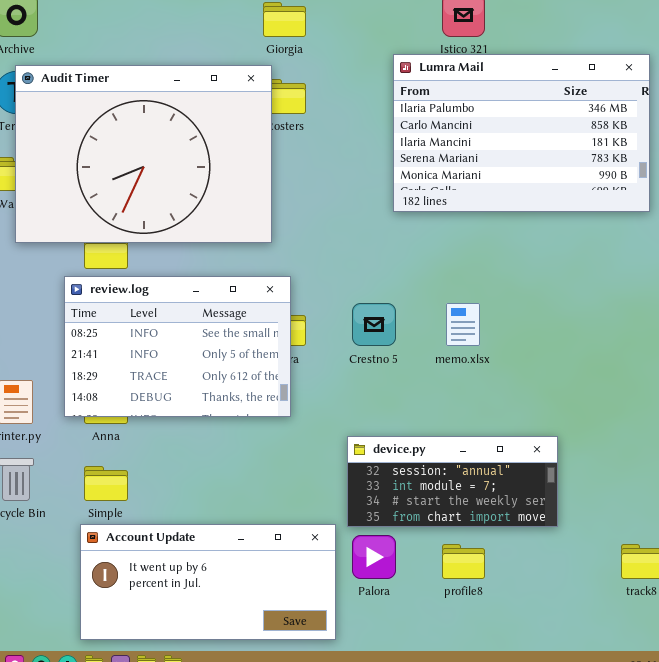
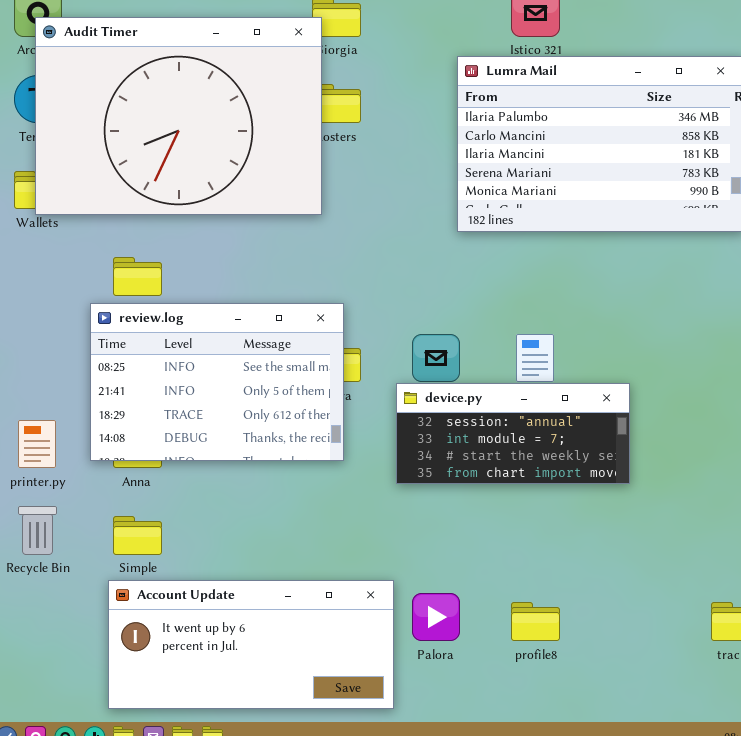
Audit Timer: [15,65,272,243] -> [35,17,322,215], moved
device.py: [347,436,558,527] -> [396,383,630,484], moved

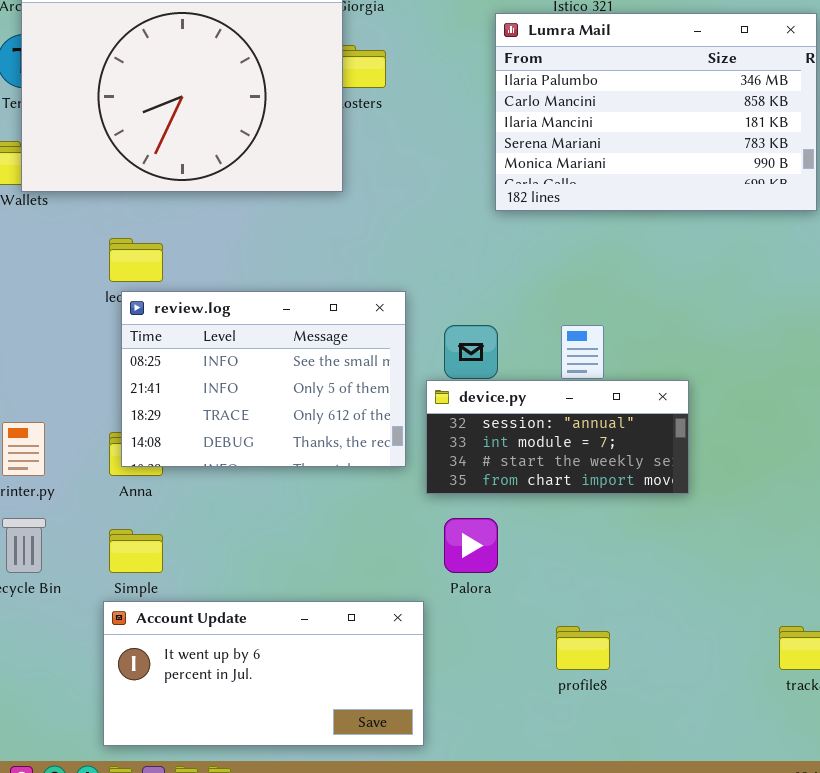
review.log: [90,303,344,461] -> [121,291,406,467], moved
Palora: [412,593,460,641] -> [444,518,498,573], moved

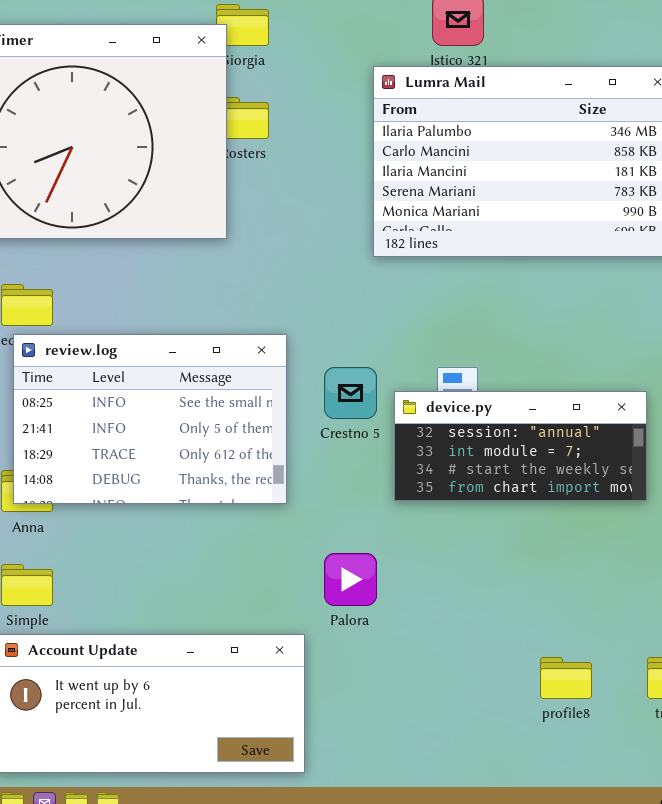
device.py: [426,380,689,494] -> [394,391,647,501], moved
profile8: [556,626,610,670] -> [540,657,592,699], moved

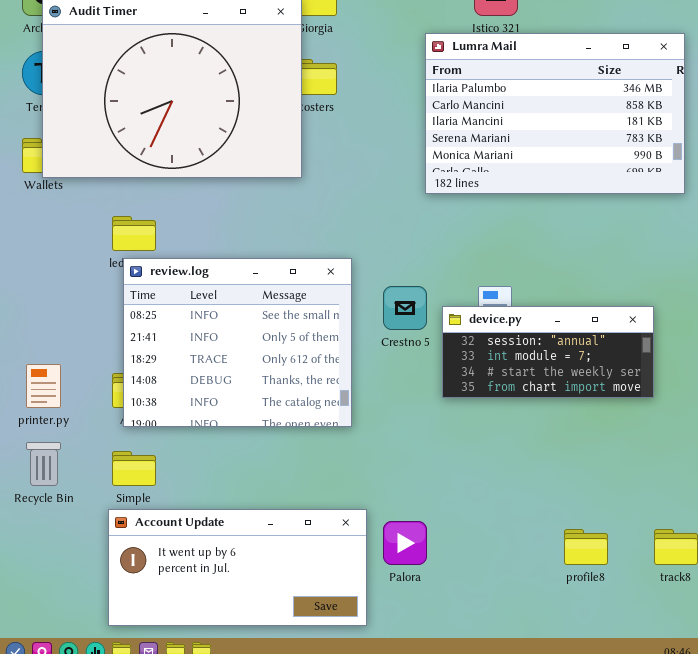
review.log: [13,334,287,504] -> [123,258,352,427], resized
Palora: [324,553,377,606] -> [383,521,427,565], moved

